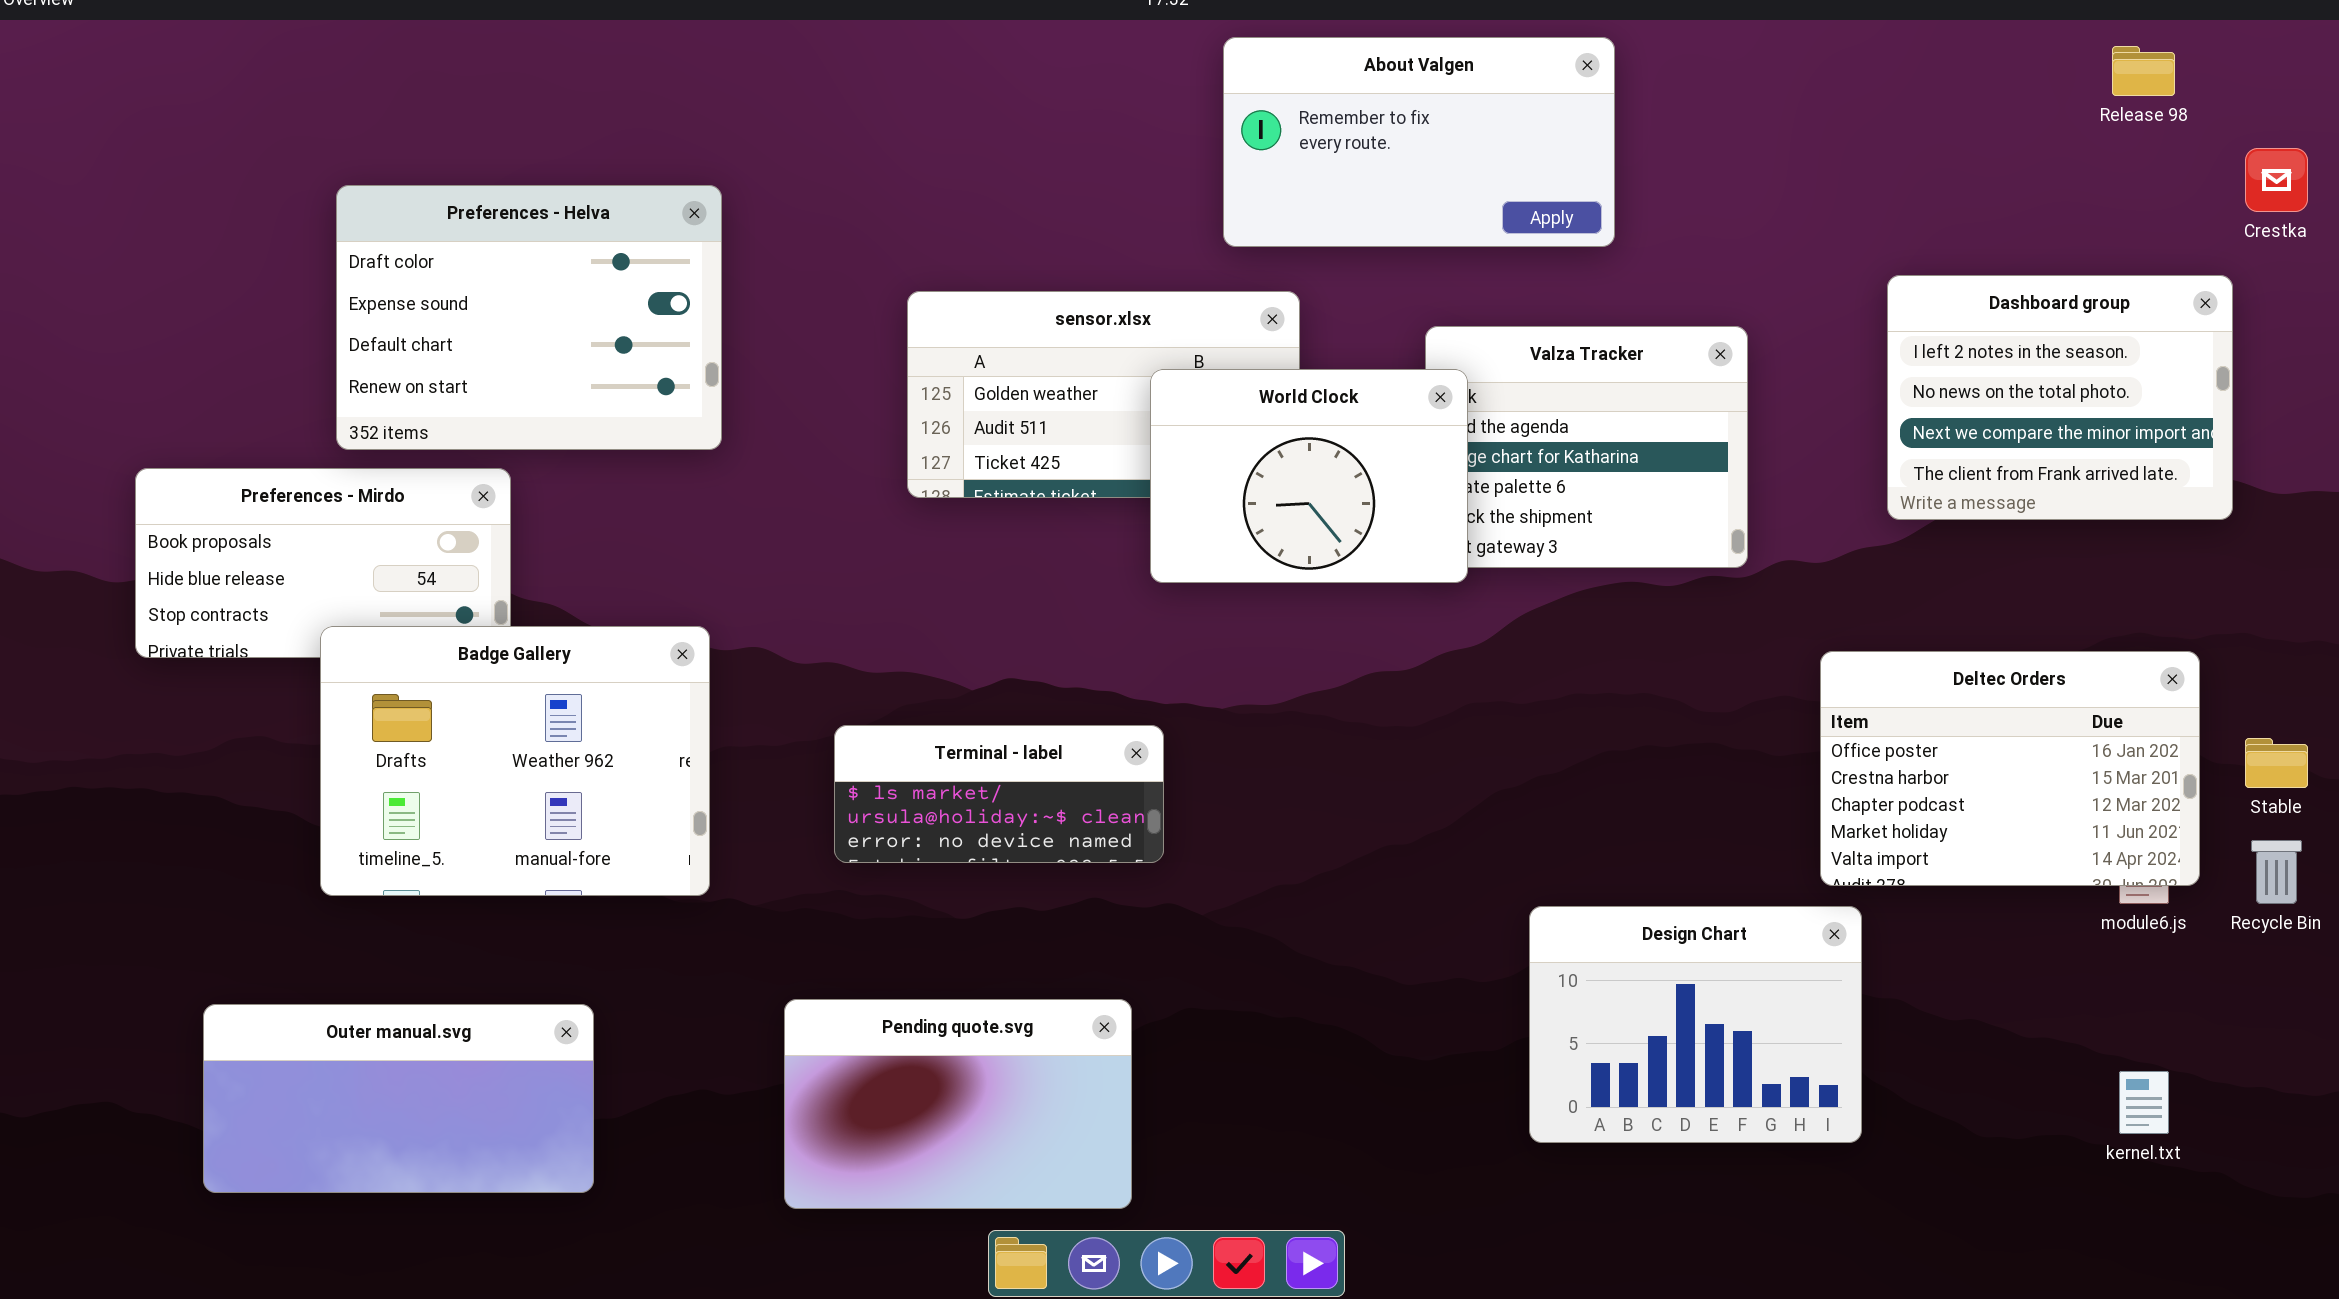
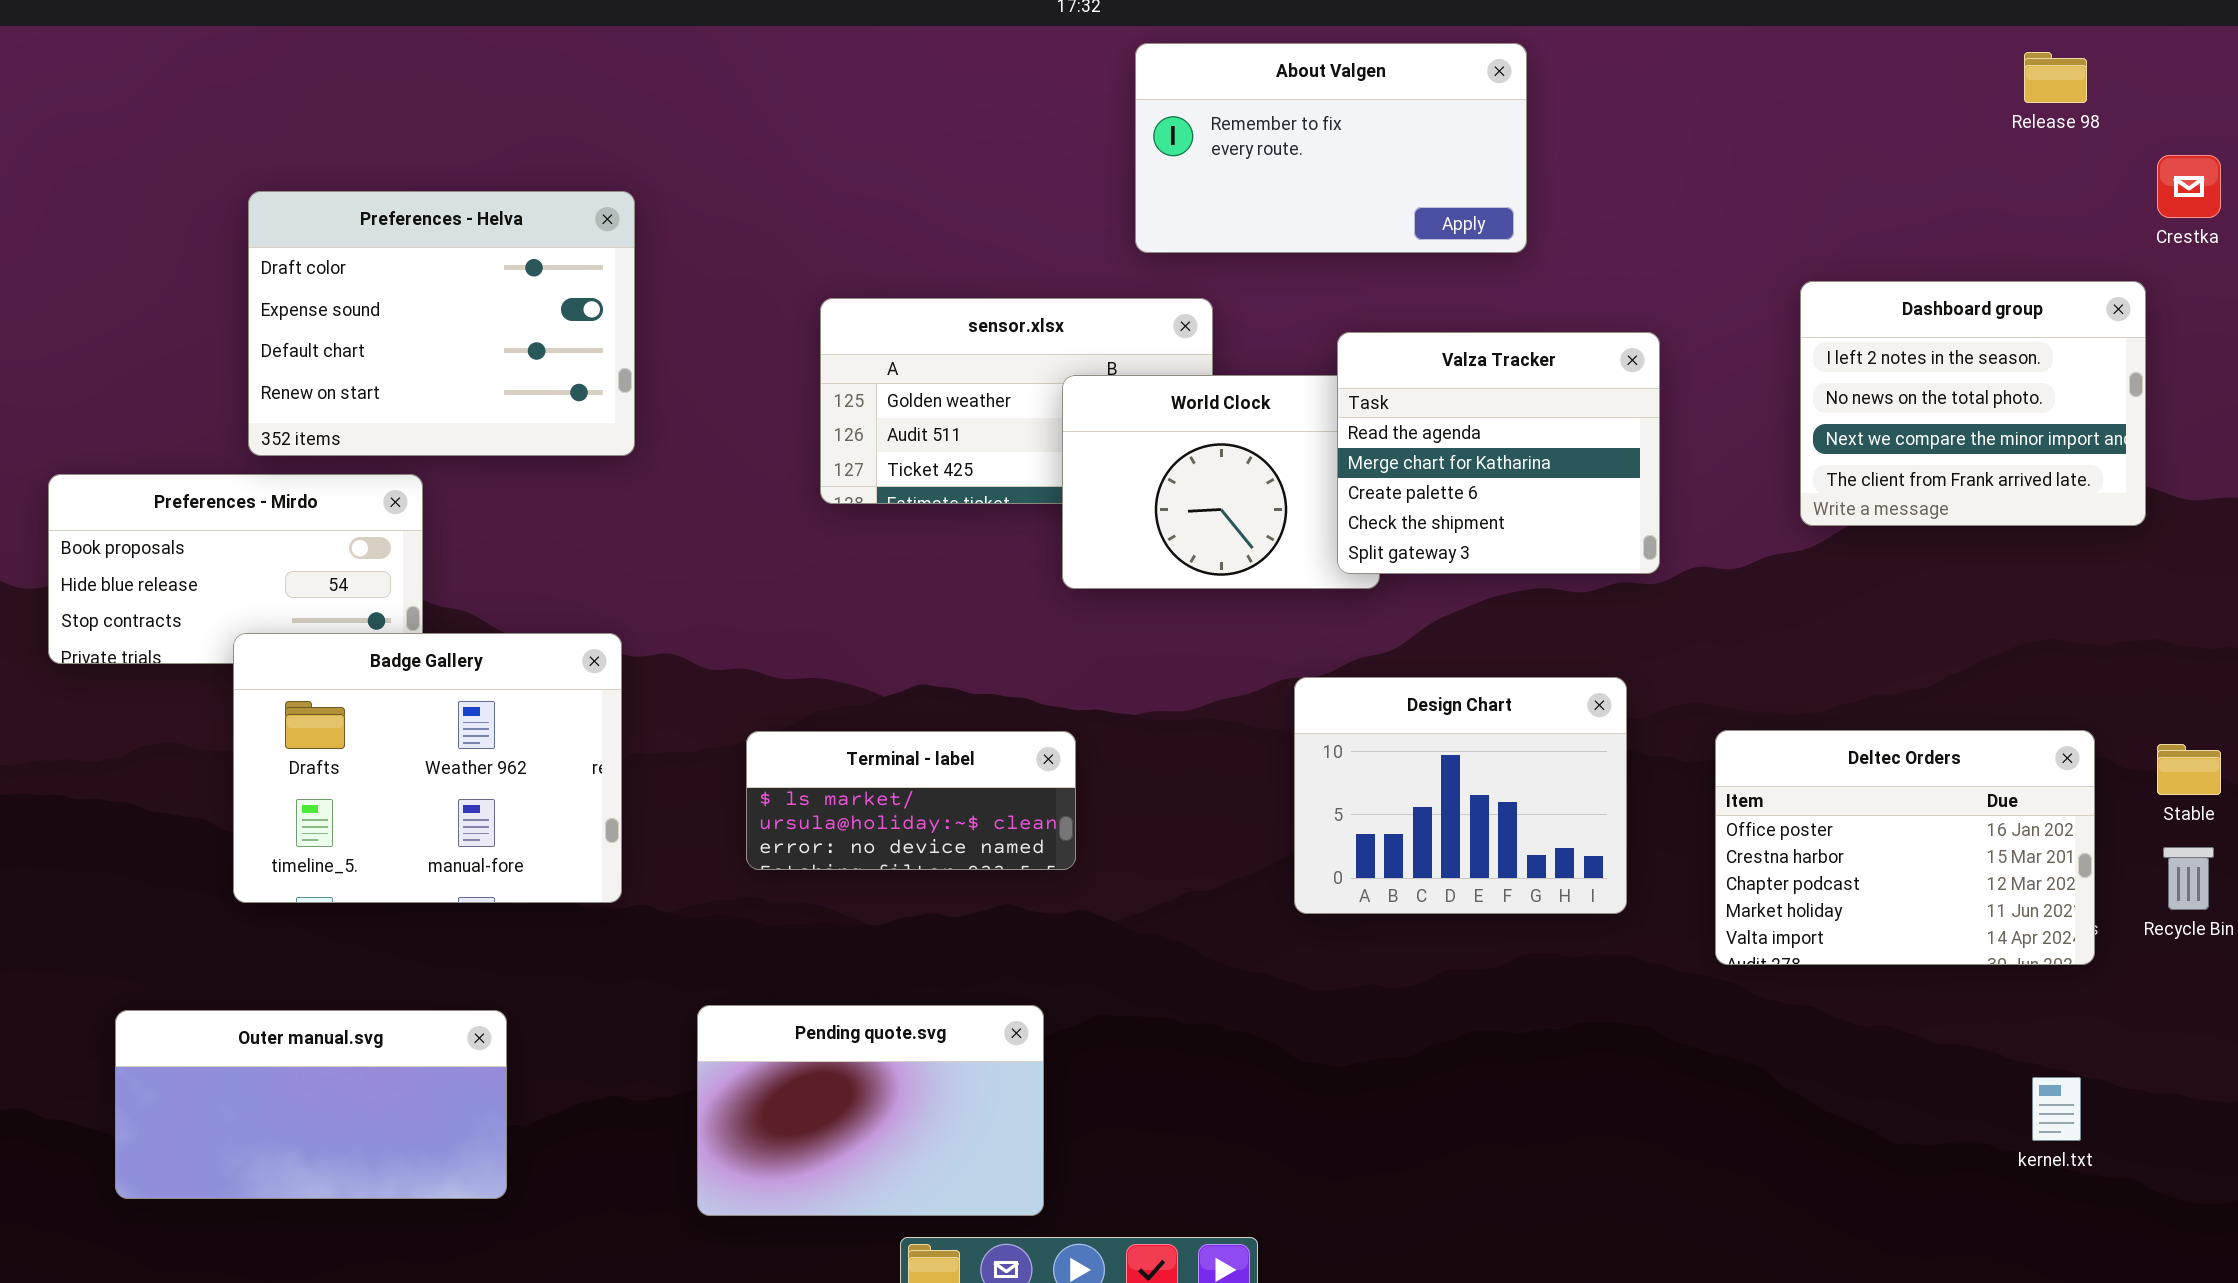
Valza Tracker: [1425,326,1748,568] -> [1337,332,1660,574], raised
Deltec Orders: [1820,651,2200,886] -> [1715,730,2095,965], moved
Design Chart: [1529,906,1862,1143] -> [1294,677,1627,914], moved

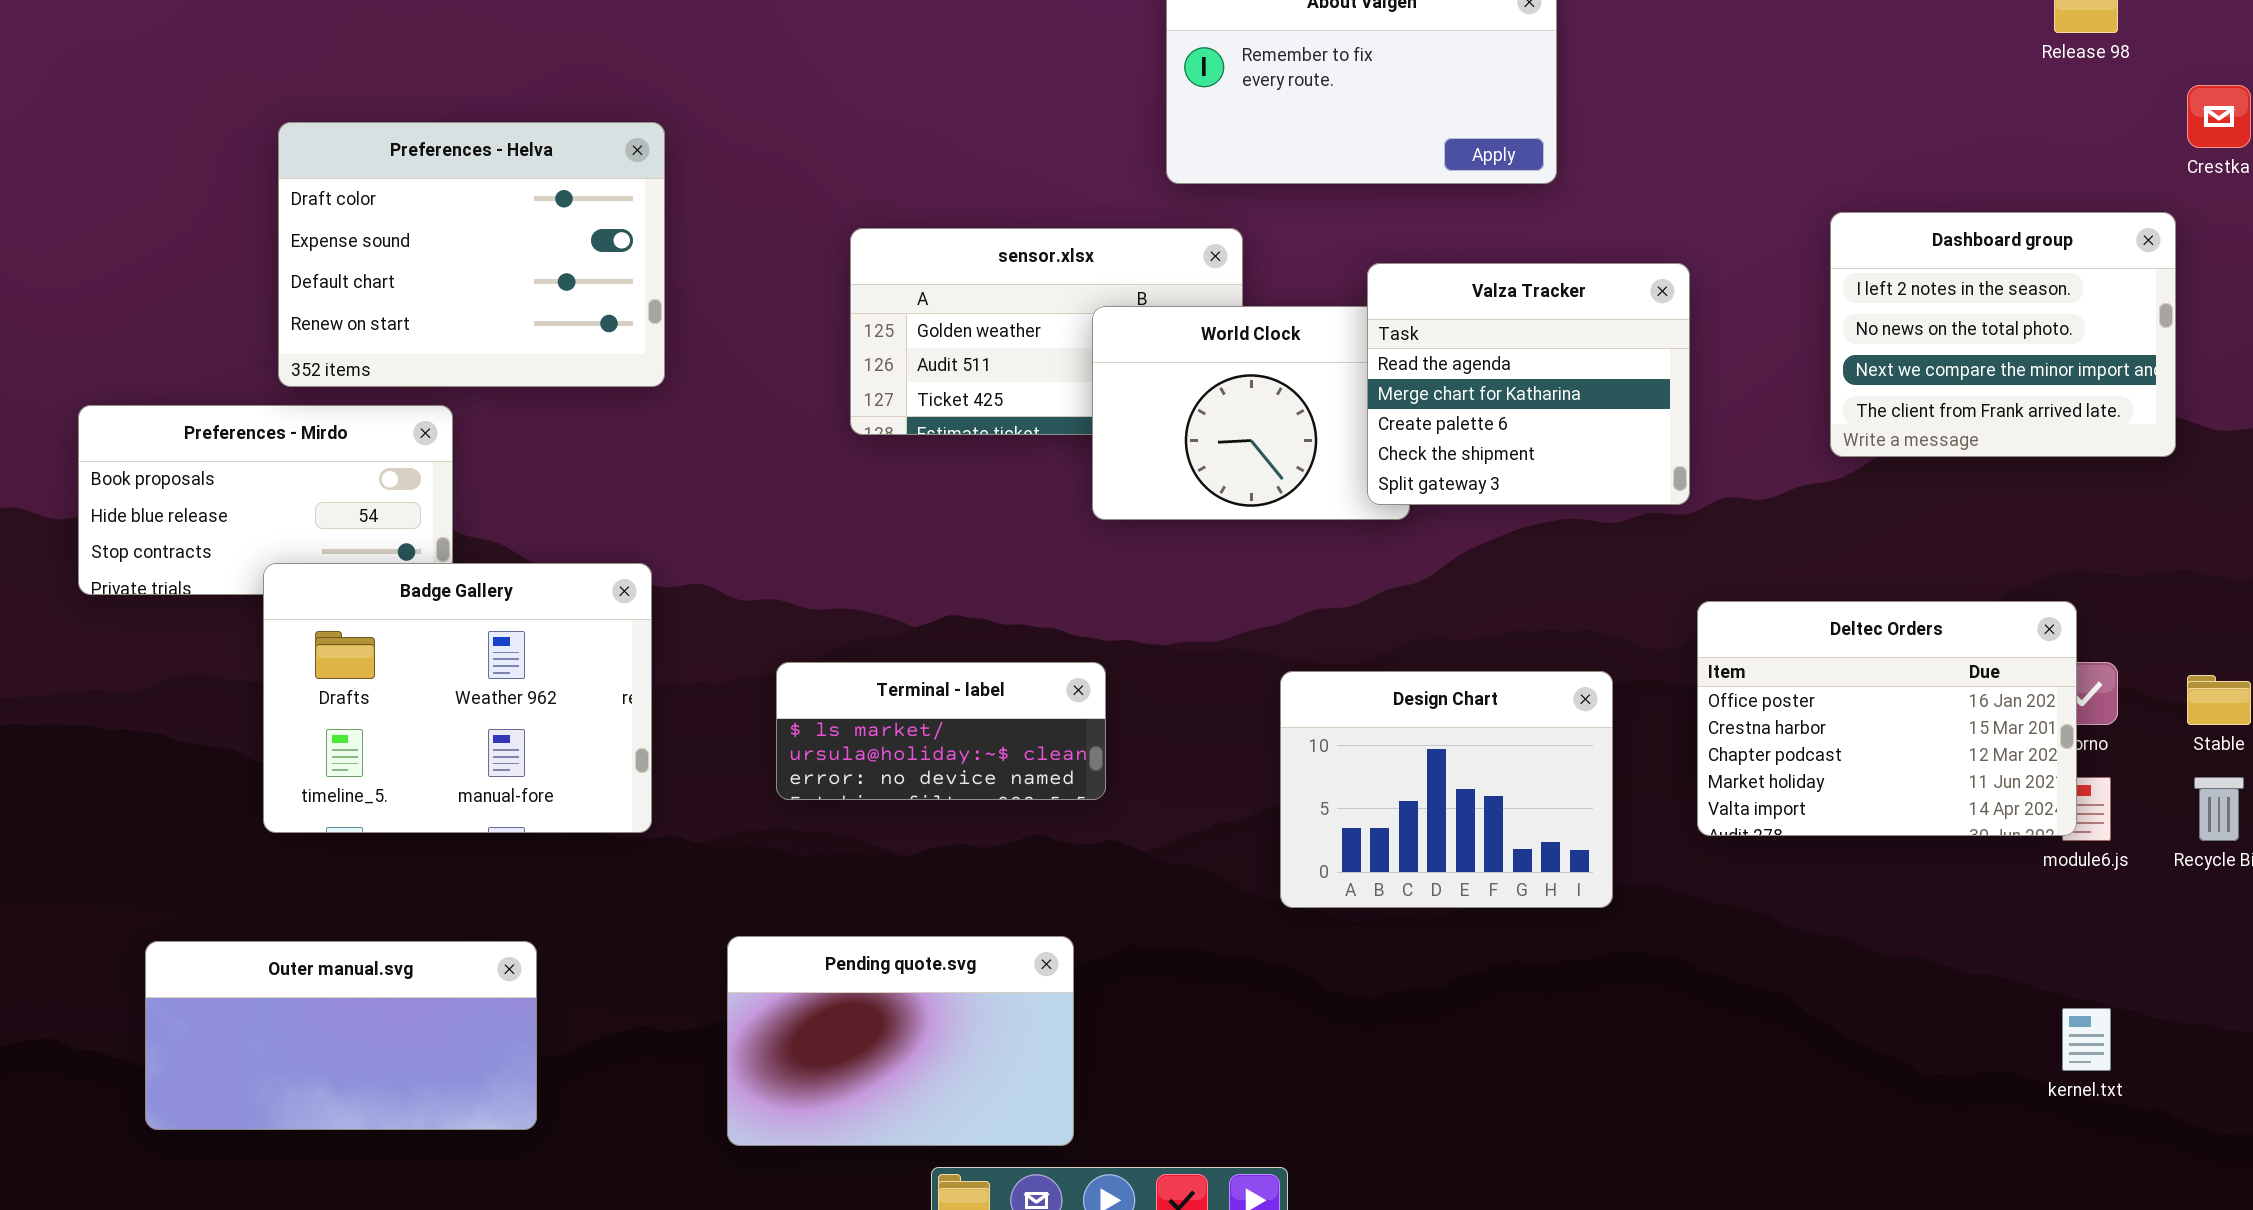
Design Chart: [1294,677,1627,914] -> [1280,671,1613,908], moved
Deltec Orders: [1715,730,2095,965] -> [1697,601,2077,836], moved

